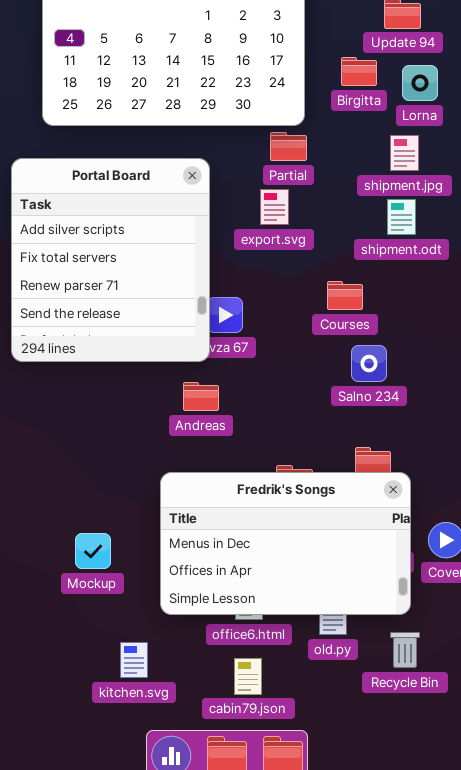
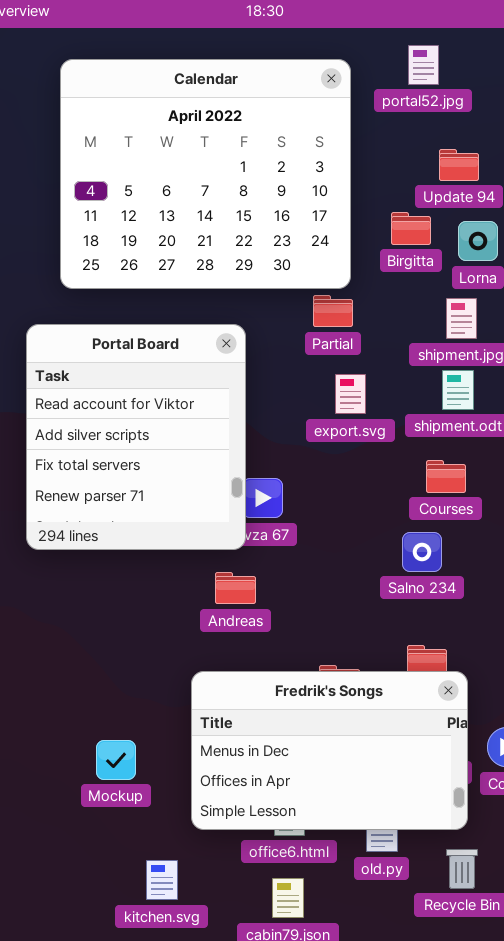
Portal Board: [11,158,210,362] -> [26,324,246,550], scrolled up 1 row
export.svg: [260,189,289,225] -> [335,374,366,414], moved
Courses: [327,281,363,310] -> [426,460,466,493], moved

